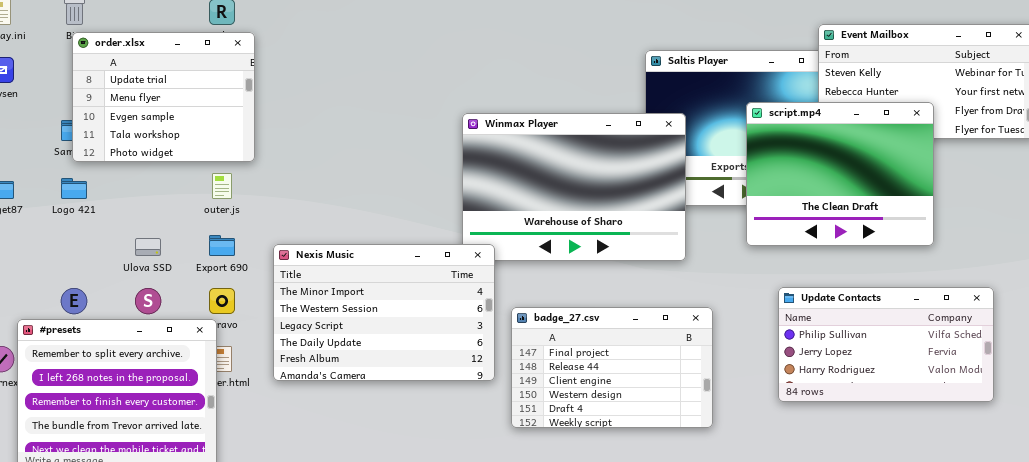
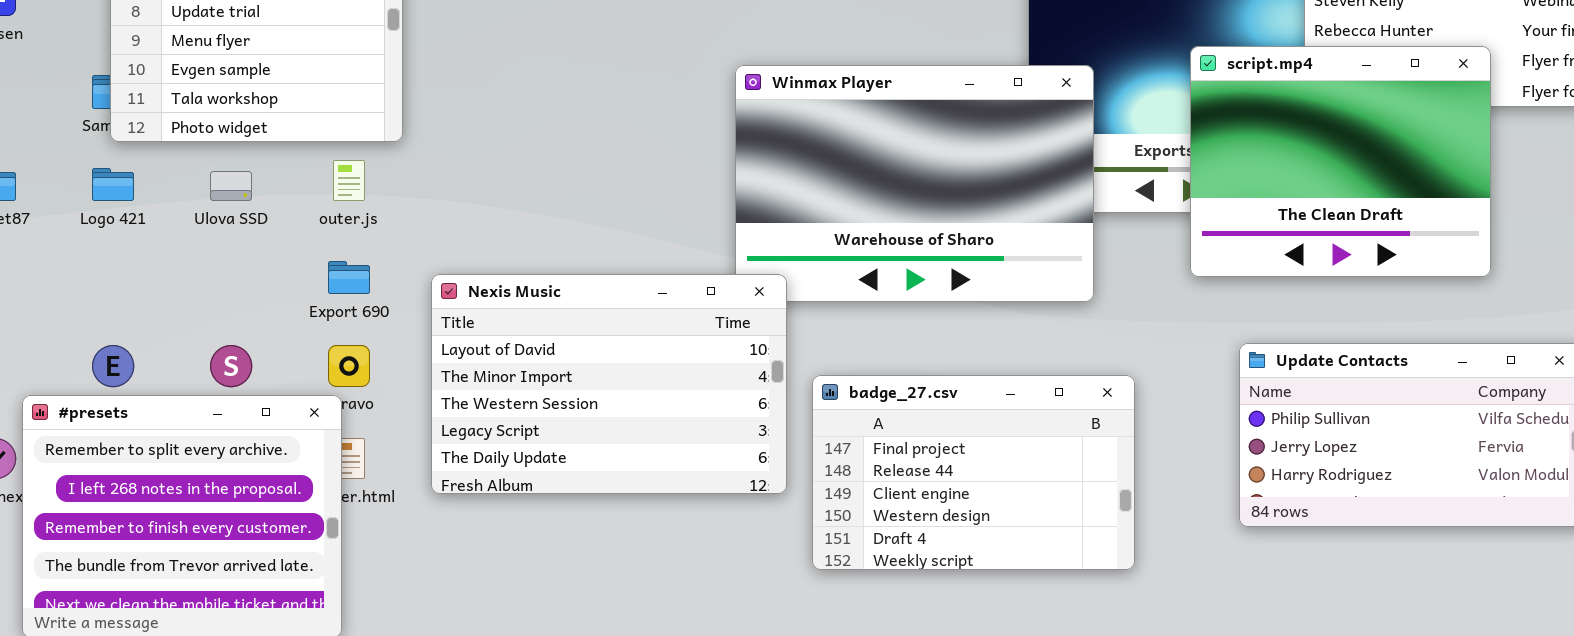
Ulova SSD: [135,238,161,256] -> [210,171,252,201], moved
Nexis Music: [273,244,495,381] -> [431,274,787,494], scrolled up 1 row

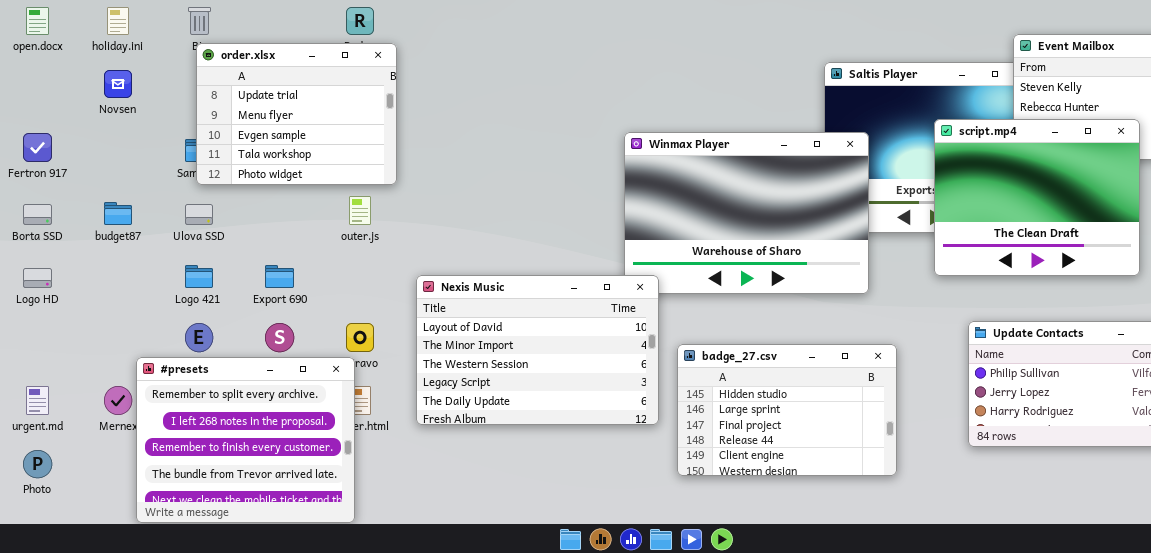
Logo 421: [92,168,134,201] -> [185,265,213,288], moved
Ulova SSD: [210,171,252,201] -> [185,204,213,225], moved
Export 690: [328,261,370,294] -> [265,265,294,288], moved
badge_27.csv: [812,375,1135,570] -> [677,344,897,476], scrolled up 2 rows

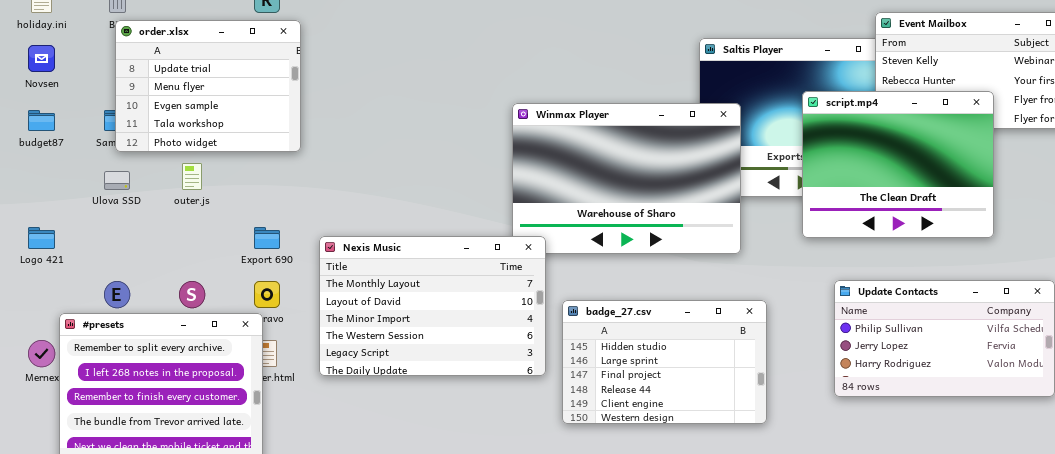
outer.js: [349,196,371,225] -> [182,163,202,190], moved
budget87: [104,202,132,225] -> [28,110,55,131], moved
Logo 421: [185,265,213,288] -> [28,227,55,249], moved
Export 690: [265,265,294,288] -> [254,227,280,249], moved
Nexis Music: [416,275,659,425] -> [319,236,546,376], scrolled up 1 row

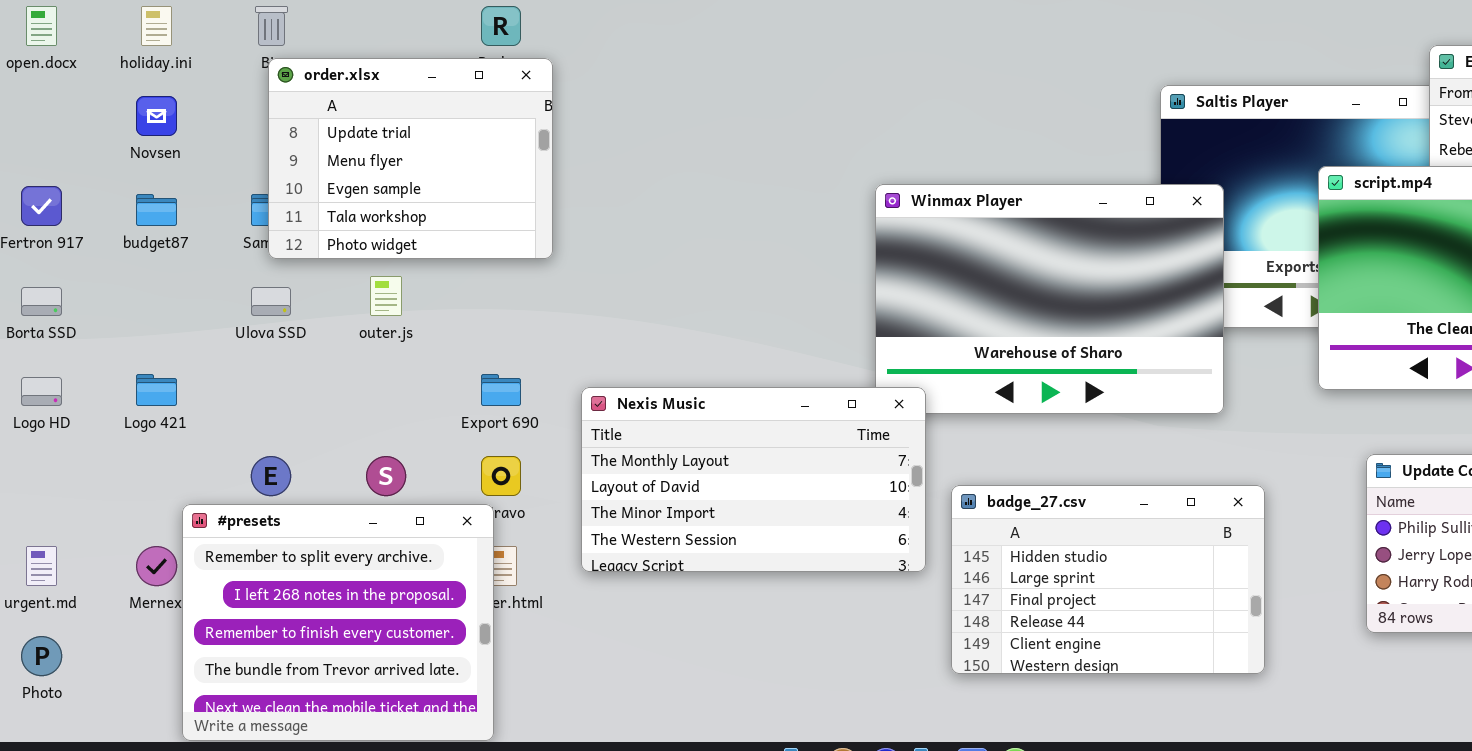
Nexis Music: [319,236,546,376] -> [581,387,926,572], resized

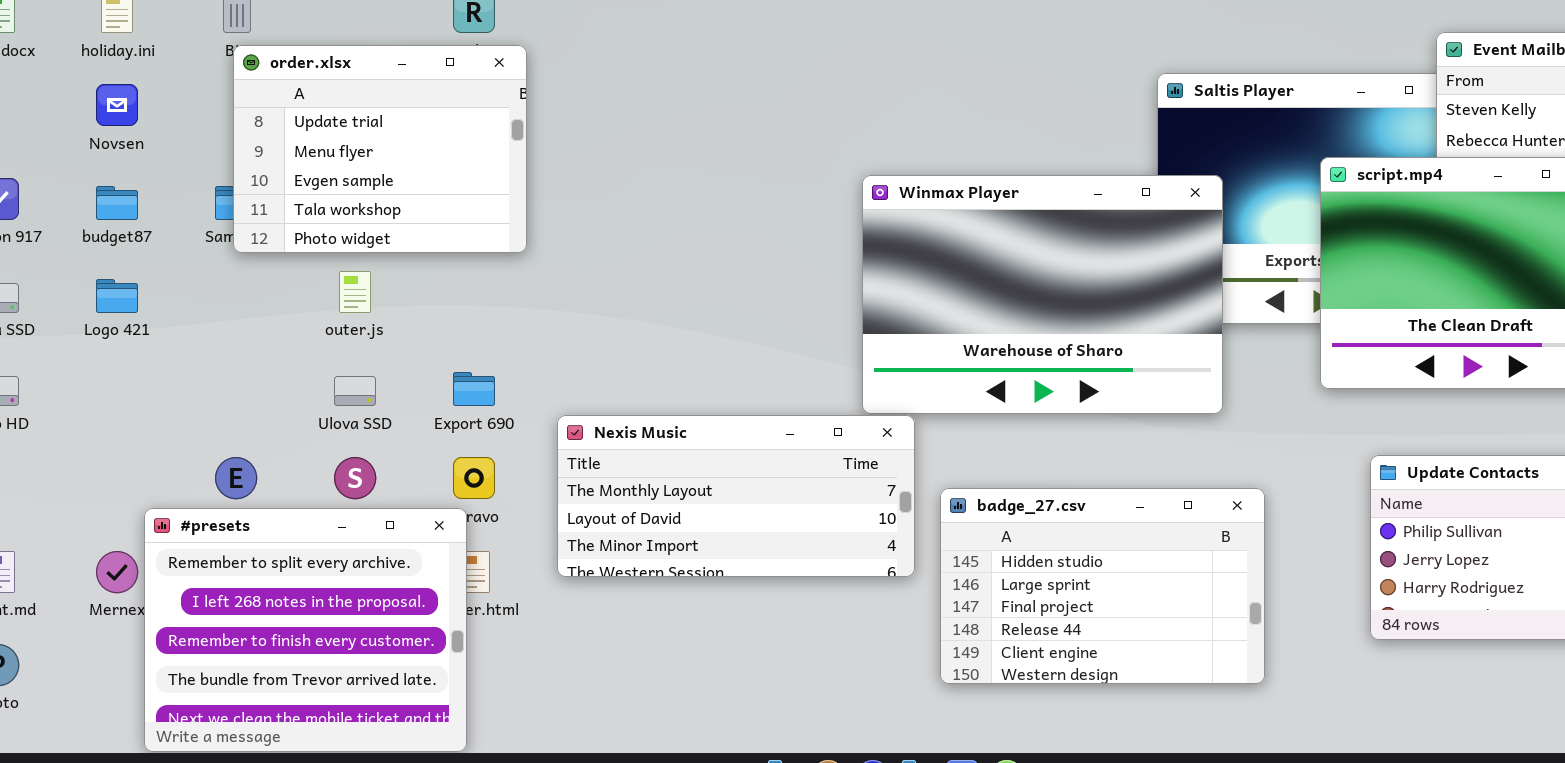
Ulova SSD: [251,287,291,316] -> [334,376,376,406], moved
Logo 421: [136,374,177,406] -> [96,279,138,313], moved
Nexis Music: [581,387,926,572] -> [557,415,915,577], resized

